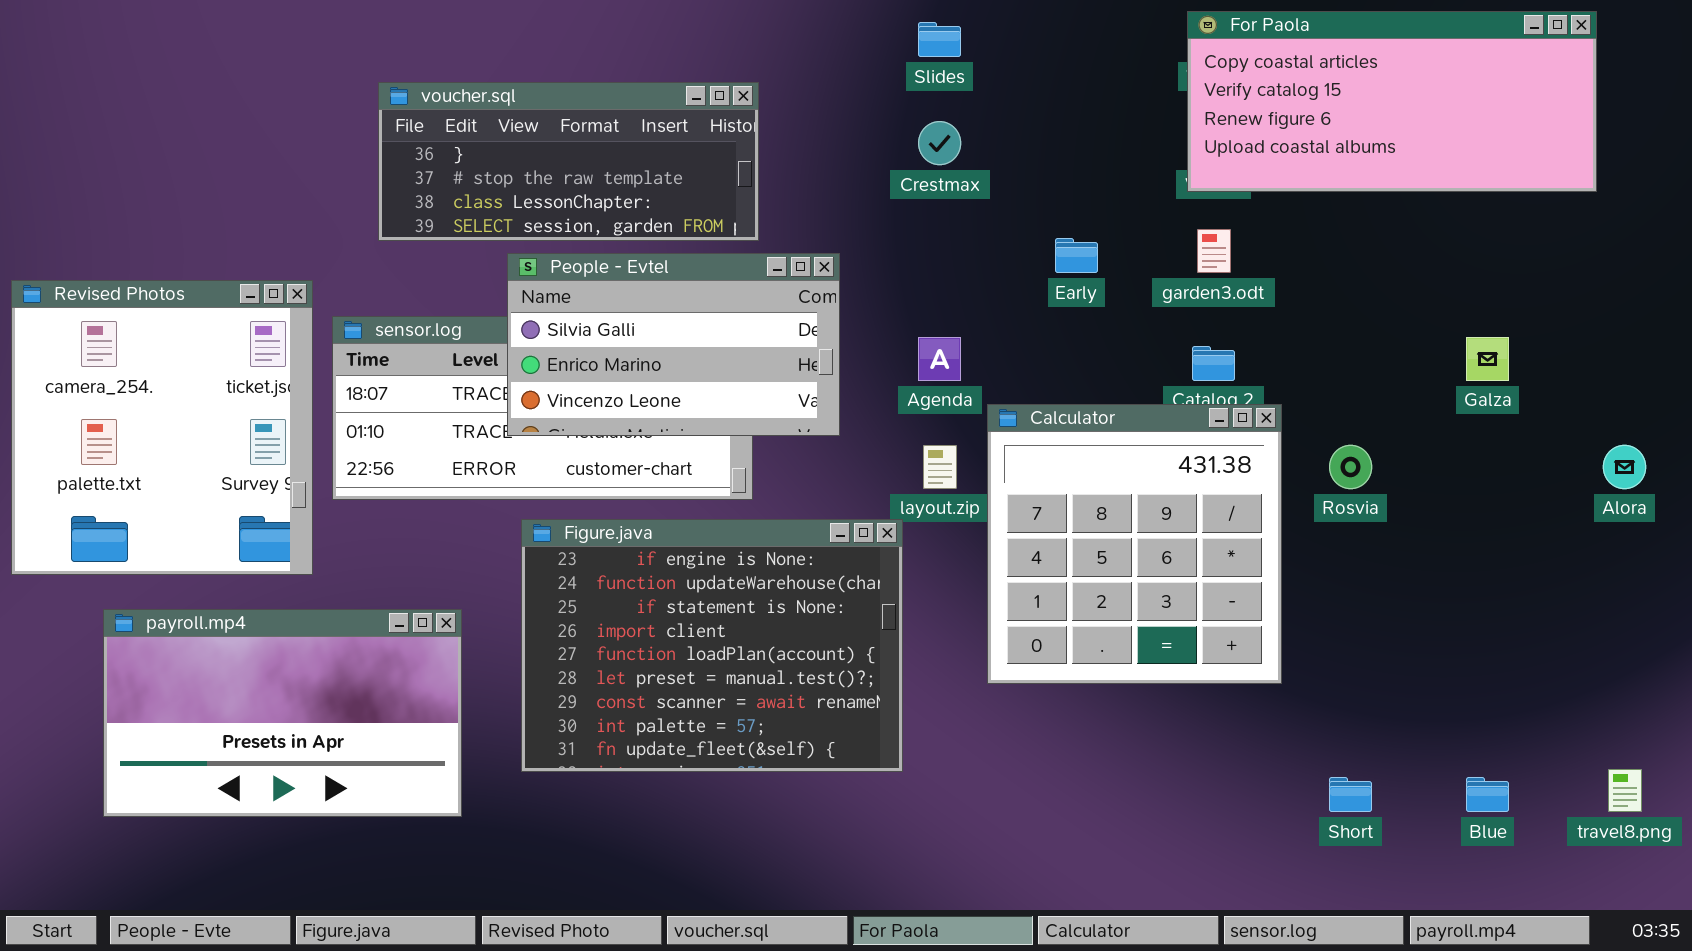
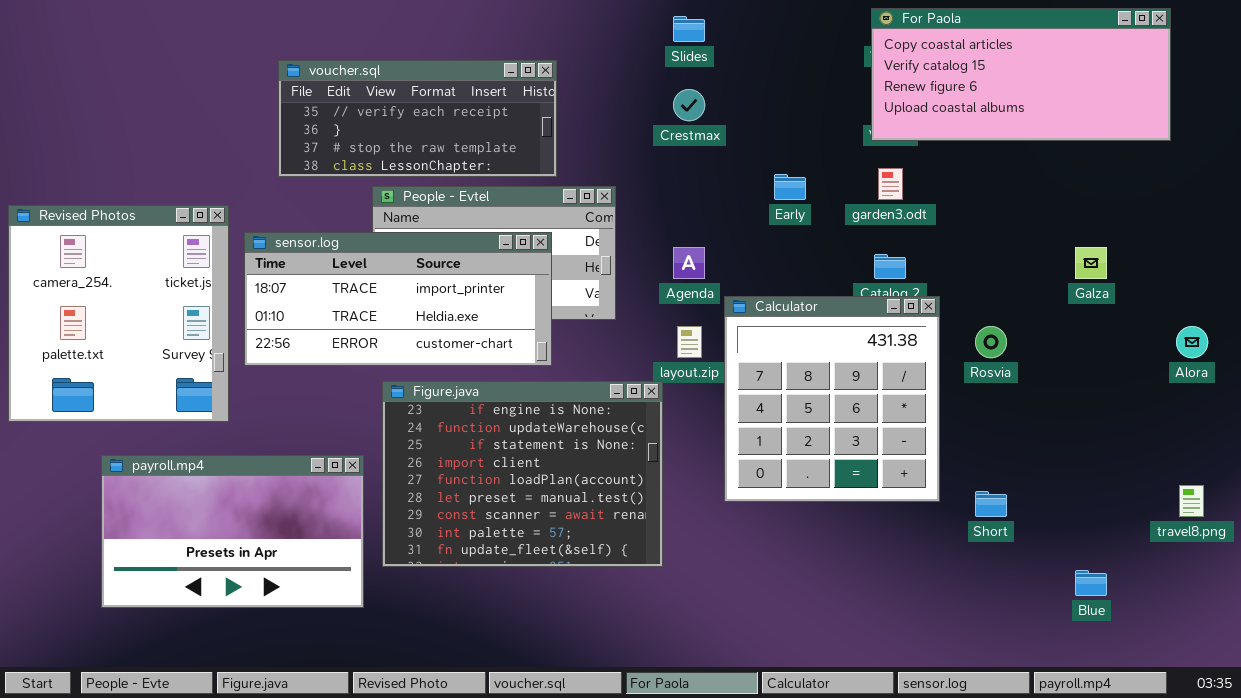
voucher.sql: [378,82,759,241] -> [278,60,557,177], scrolled up 1 row
sensor.log: [332,316,753,500] -> [244,232,552,366], raised
payroll.mp4: [103,609,462,817] -> [101,455,364,608], moved
travel8.png: [1608,769,1642,812] -> [1179,485,1204,517], moved
Short: [1329,777,1372,812] -> [975,491,1007,517], moved

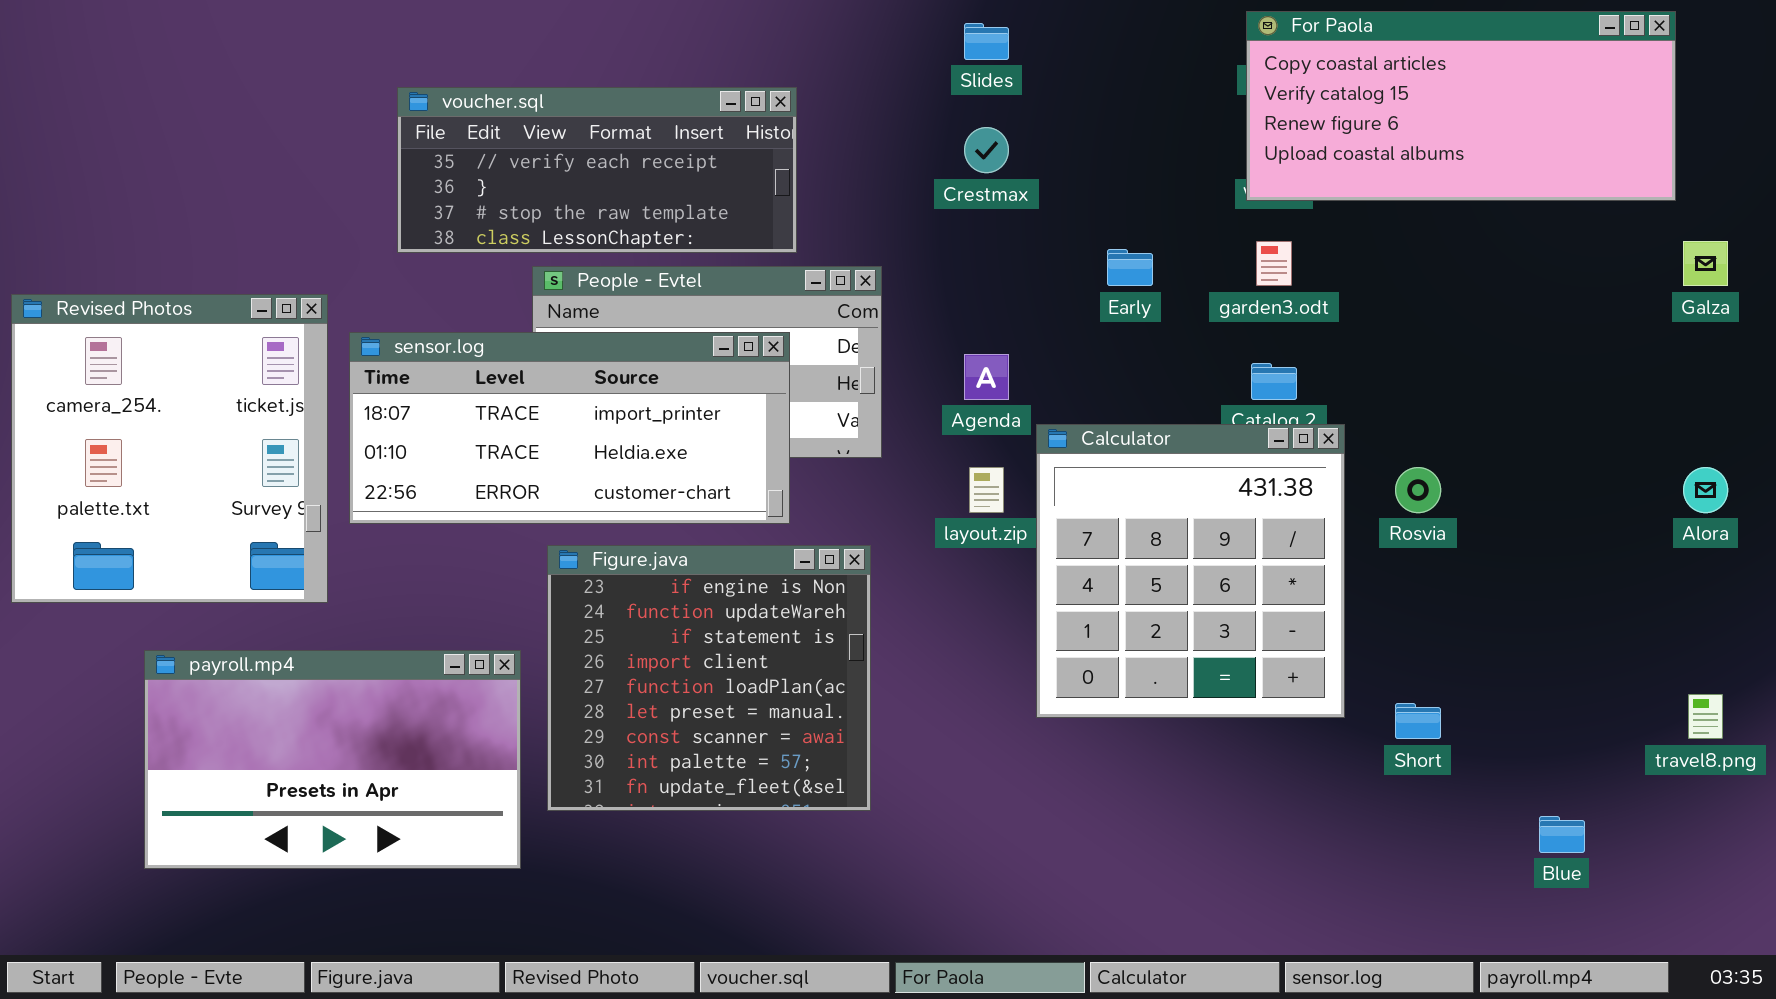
Galza: [1075,247,1107,279] -> [1683,241,1728,286], moved
Figure.java: [382,381,663,567] -> [547,545,871,811], resized

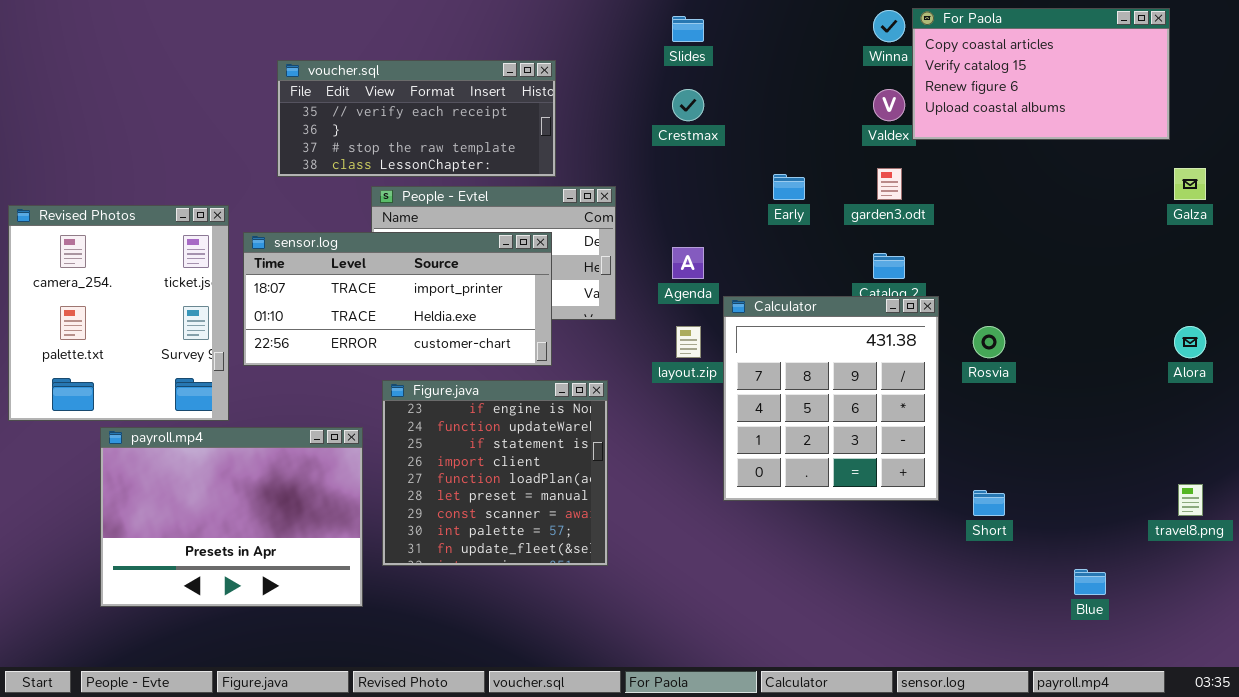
For Paola: [1246,11,1676,201] -> [912,8,1170,140], resized
payroll.mp4: [144,650,521,869] -> [100,427,363,607], resized

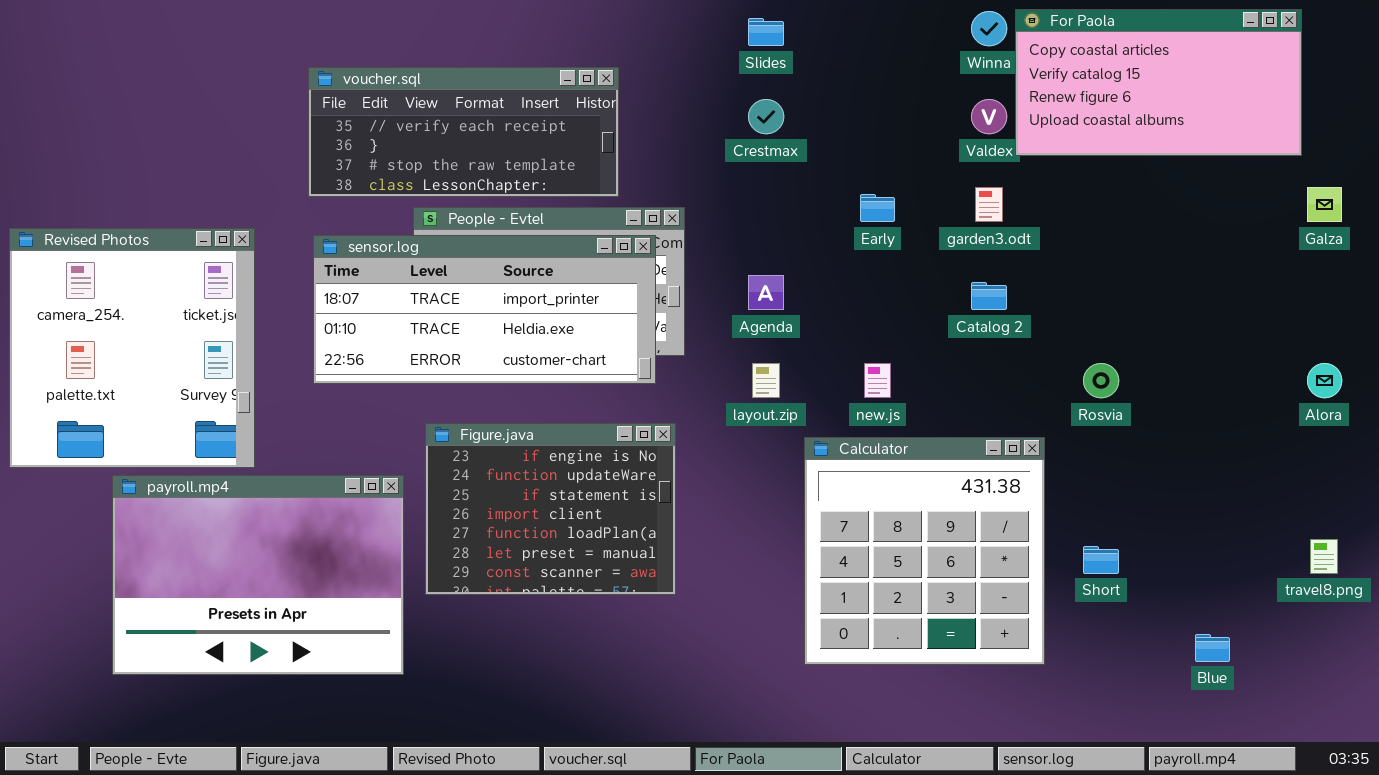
sensor.log: [243,232,552,366] -> [313,235,656,384], moved
Calculator: [723,296,939,501] -> [804,437,1045,665], moved
Figure.java: [382,380,608,566] -> [425,423,676,595], resized

